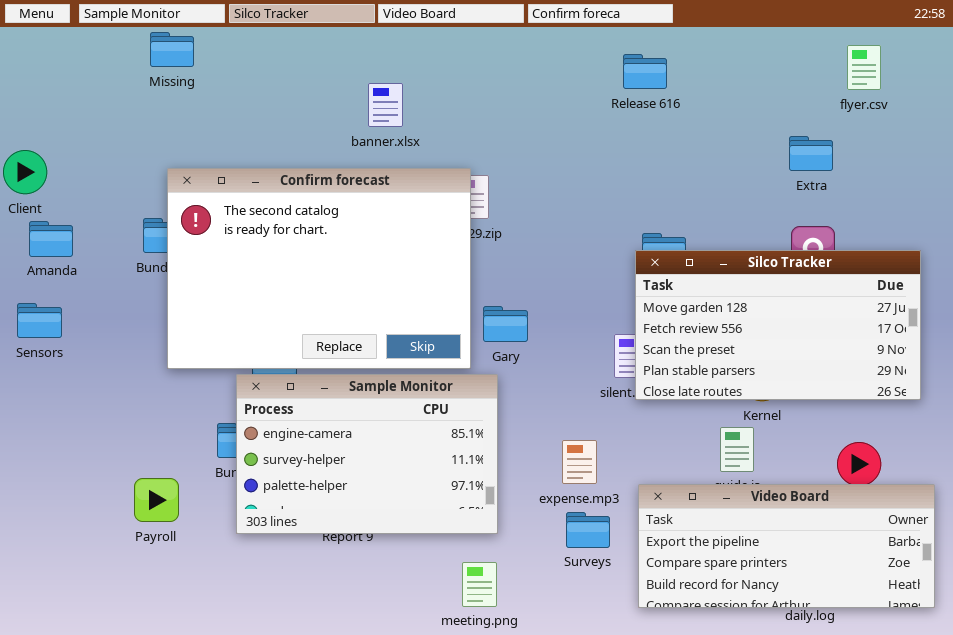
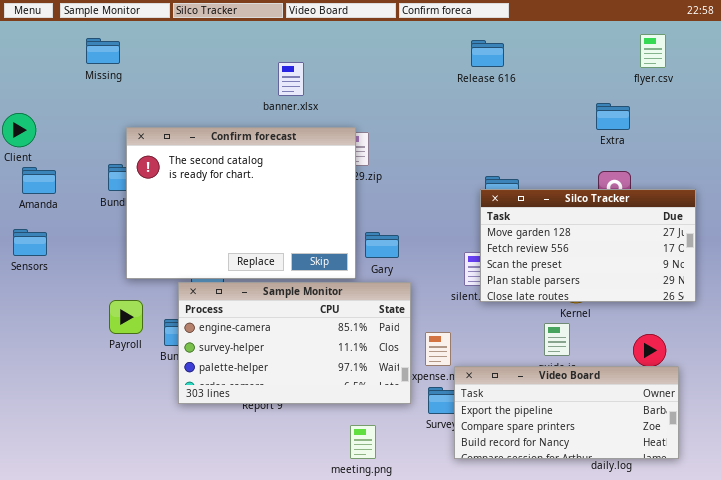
Missing: [150,32,194,67] -> [86,38,120,64], moved
Sample Monitor: [236,374,498,534] -> [178,282,411,404], resized
Payroll: [134,478,179,522] -> [109,300,143,334], moved
Video Board: [638,484,935,608] -> [454,366,679,459], moved

